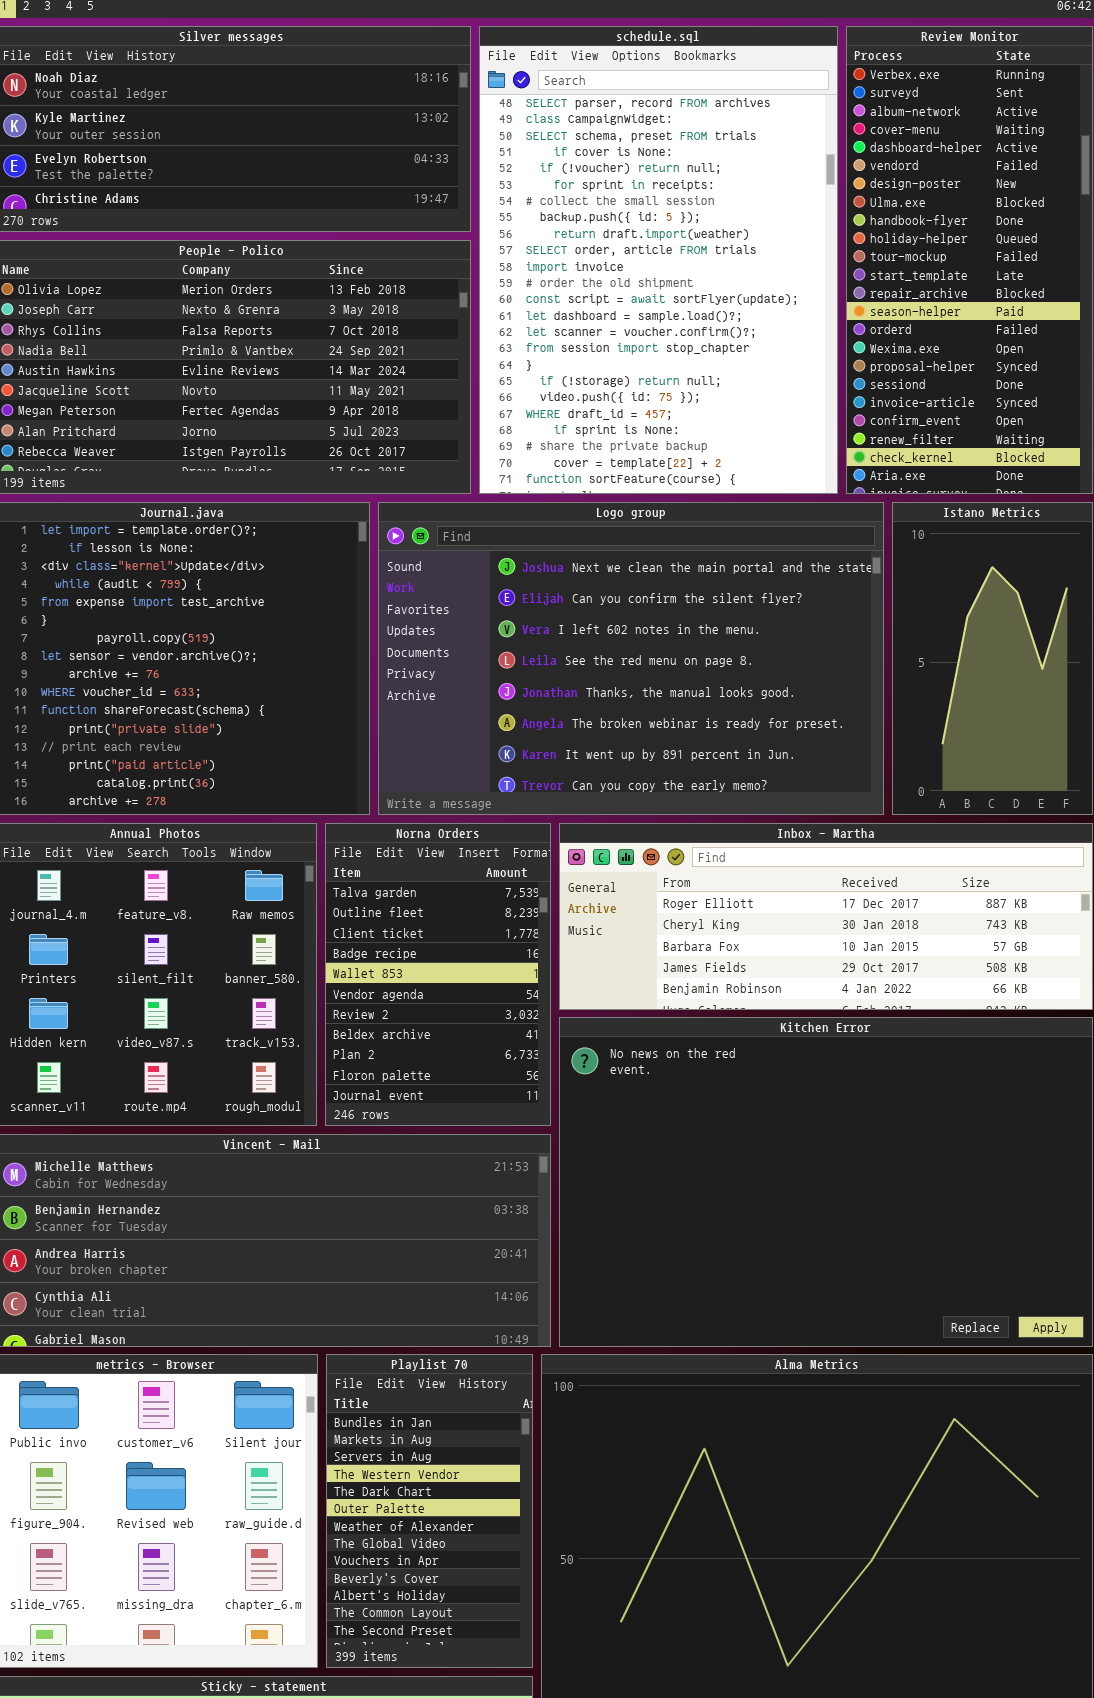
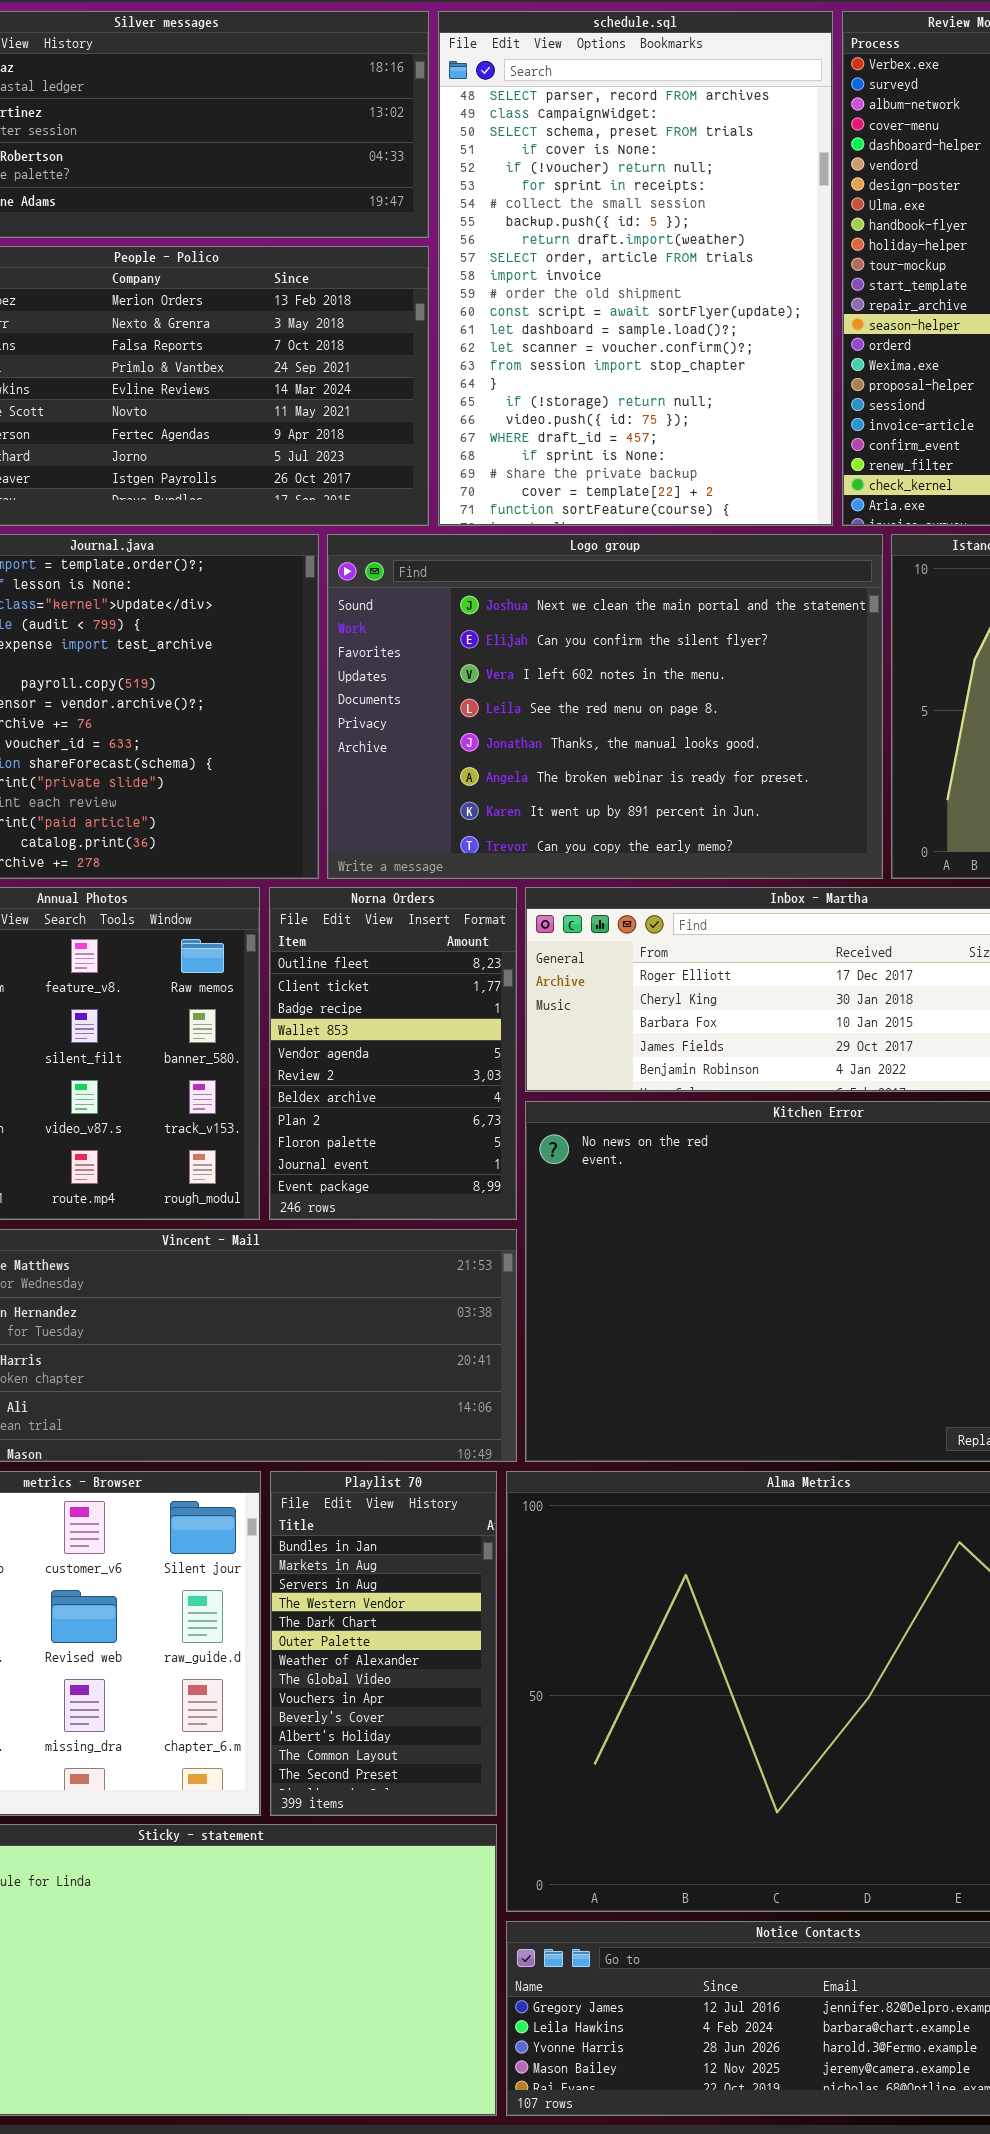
Norna Orders: [325,823,551,1126] -> [269,887,517,1220], scrolled down 1 row

